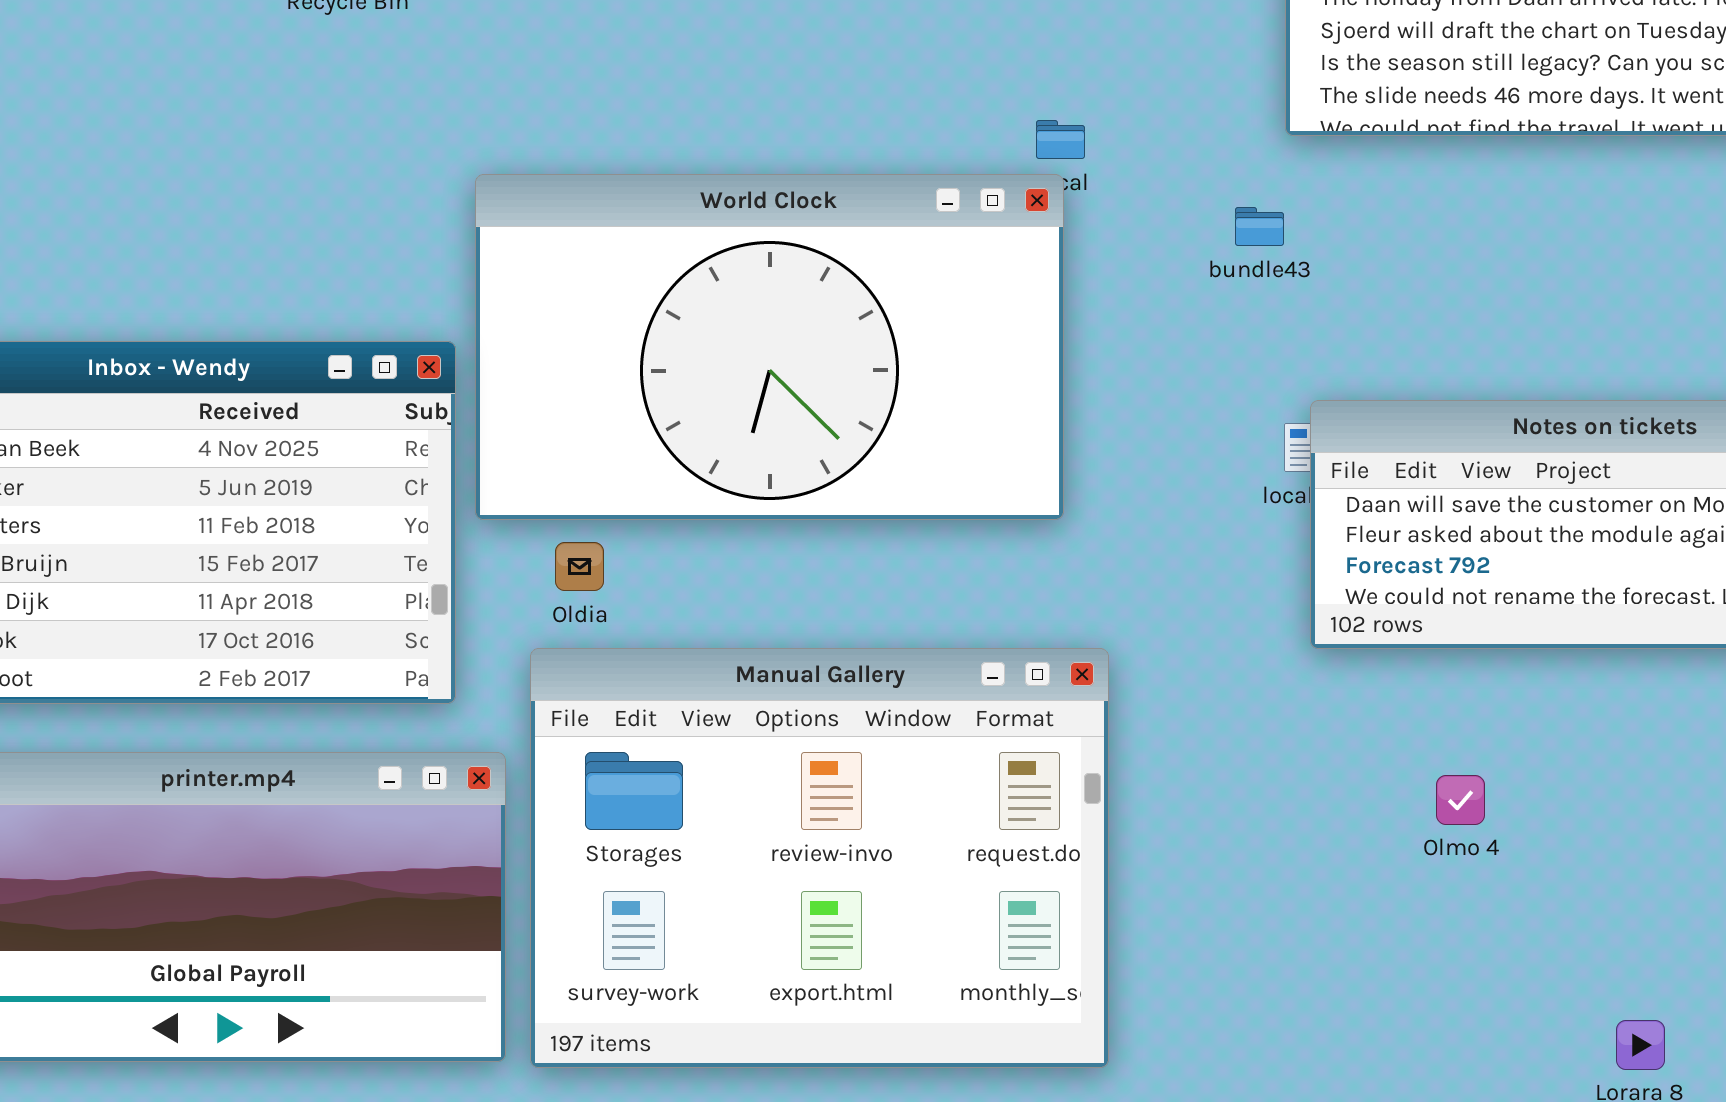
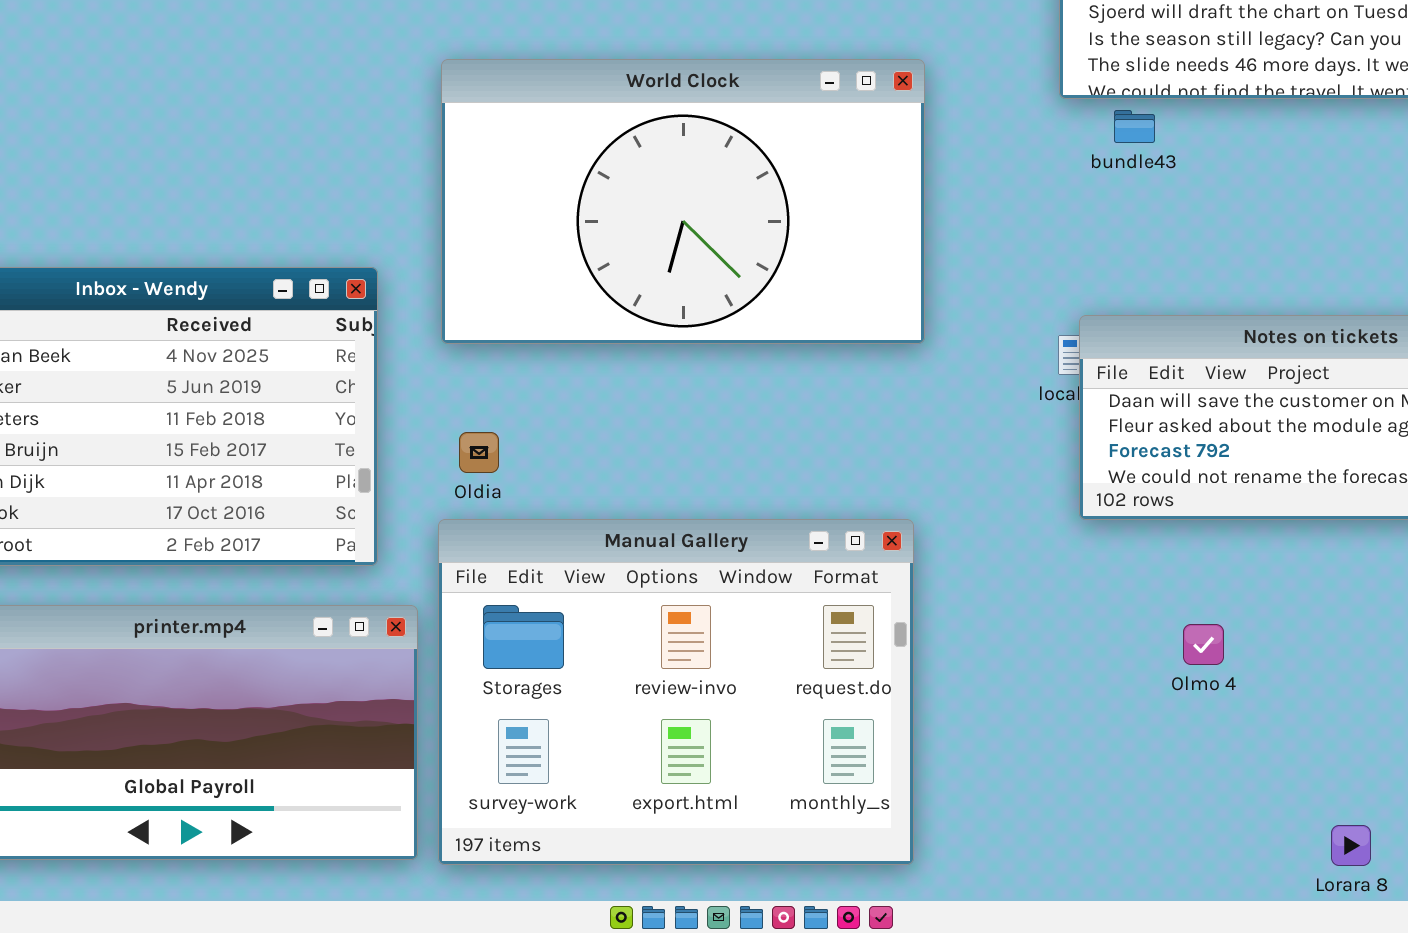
World Clock: [475,174,1064,520] -> [441,59,925,344], moved
bundle43: [1235,207,1284,246] -> [1114,110,1155,143], moved

